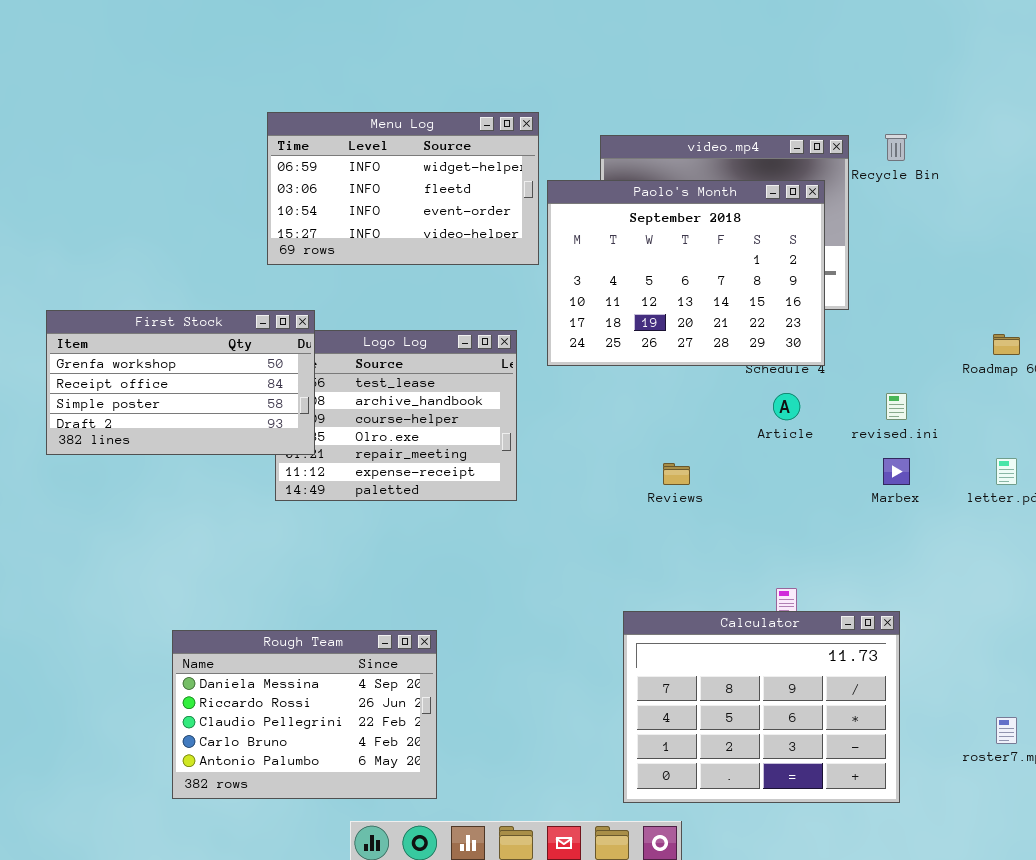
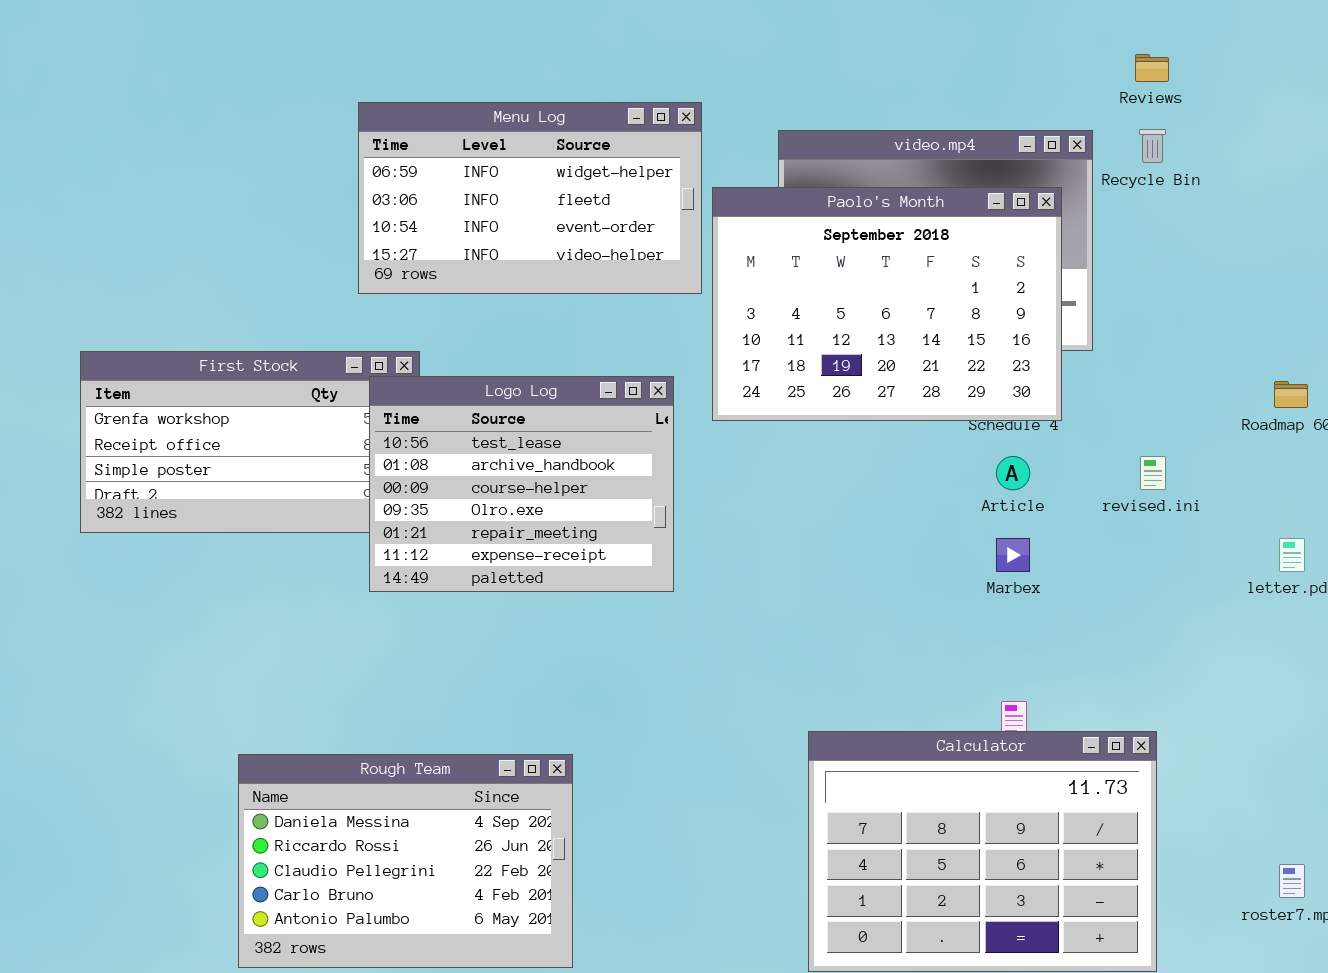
Logo Log: [275,330,517,501] -> [369,376,674,592], raised
Marbex: [883,458,910,485] -> [996,538,1030,572], moved
Reviews: [663,463,690,485] -> [1135,54,1169,82], moved

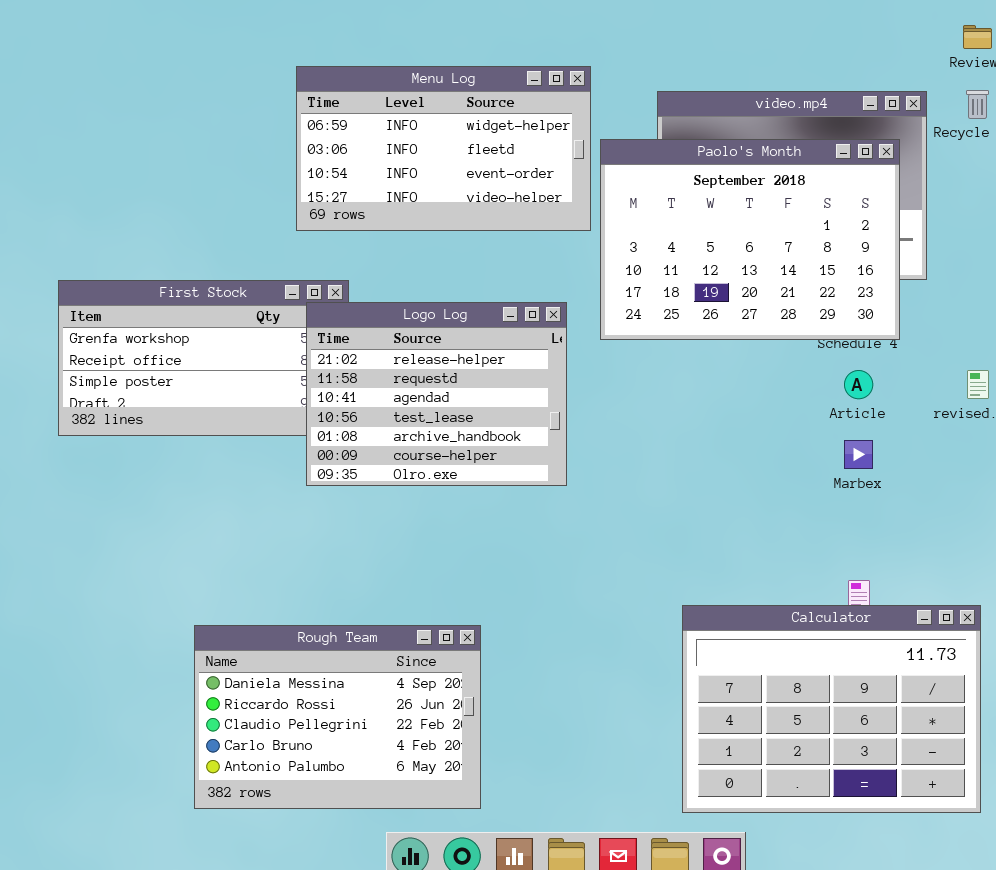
Logo Log: [369,376,674,592] -> [306,302,567,486], scrolled up 3 rows

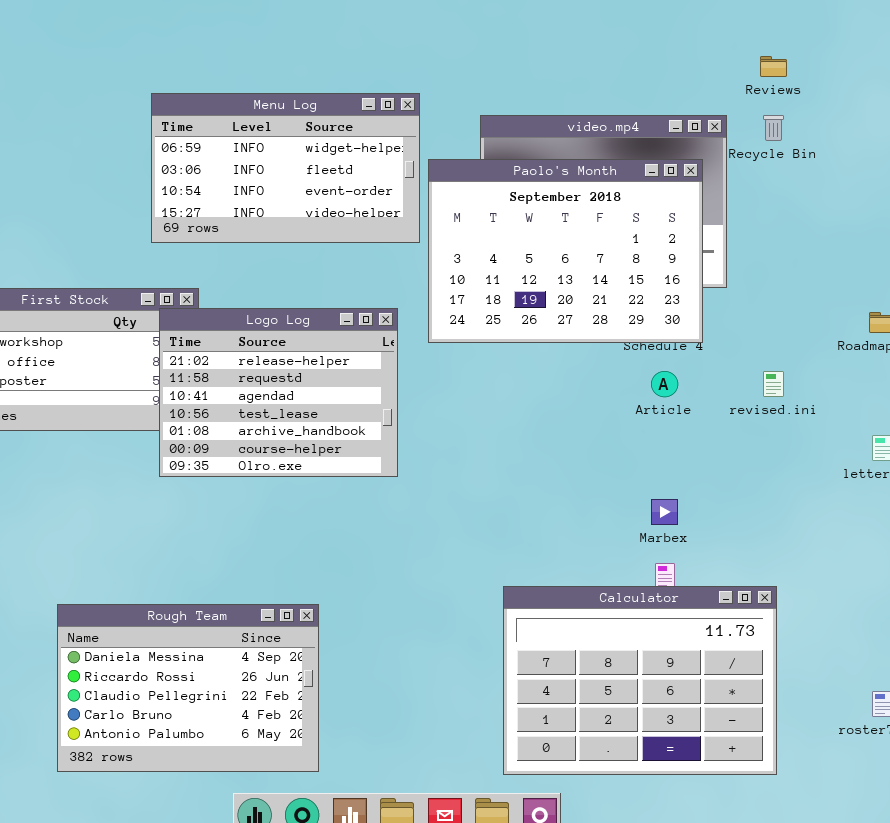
Marbex: [844,440,873,469] -> [651,499,678,525], moved

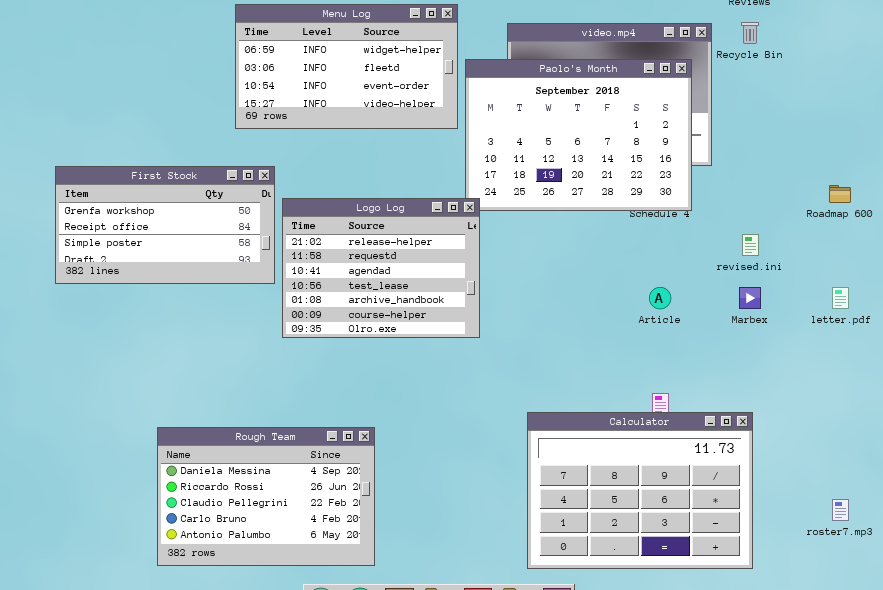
Logo Log: [159,308,398,477] -> [282,198,480,338], moved
Article: [651,371,678,397] -> [649,287,671,309], moved
Marbex: [651,499,678,525] -> [739,287,761,309], moved

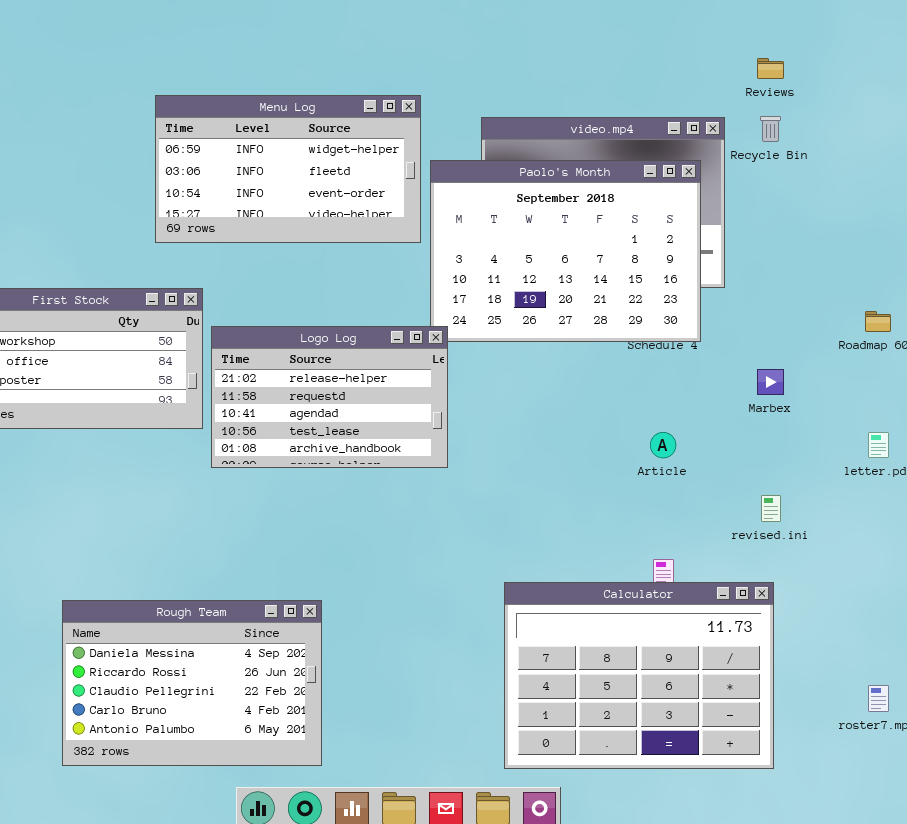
Logo Log: [282,198,480,338] -> [211,326,448,468], resized
revised.ini: [742,234,759,256] -> [761,495,781,522], moved
Marbex: [739,287,761,309] -> [757,369,784,395], moved

